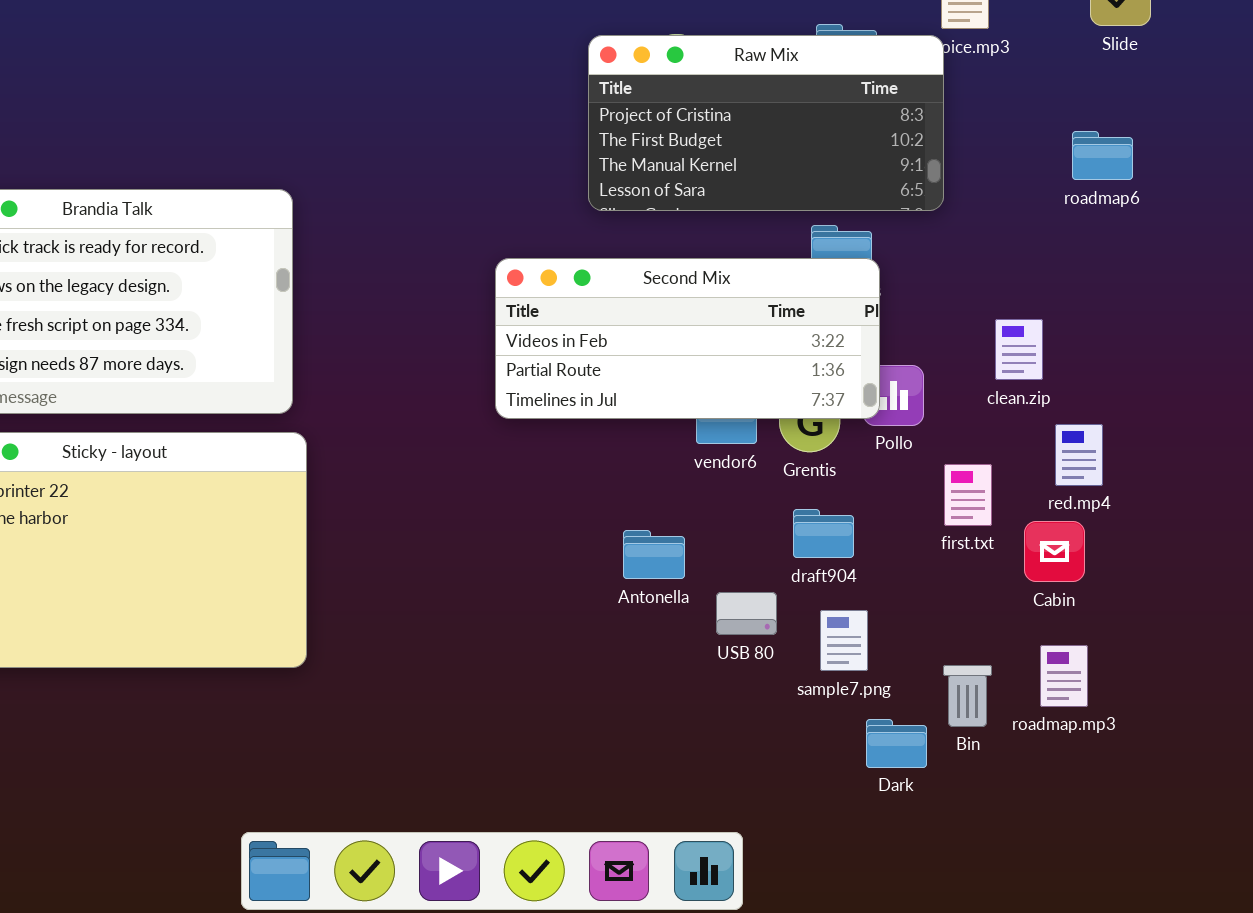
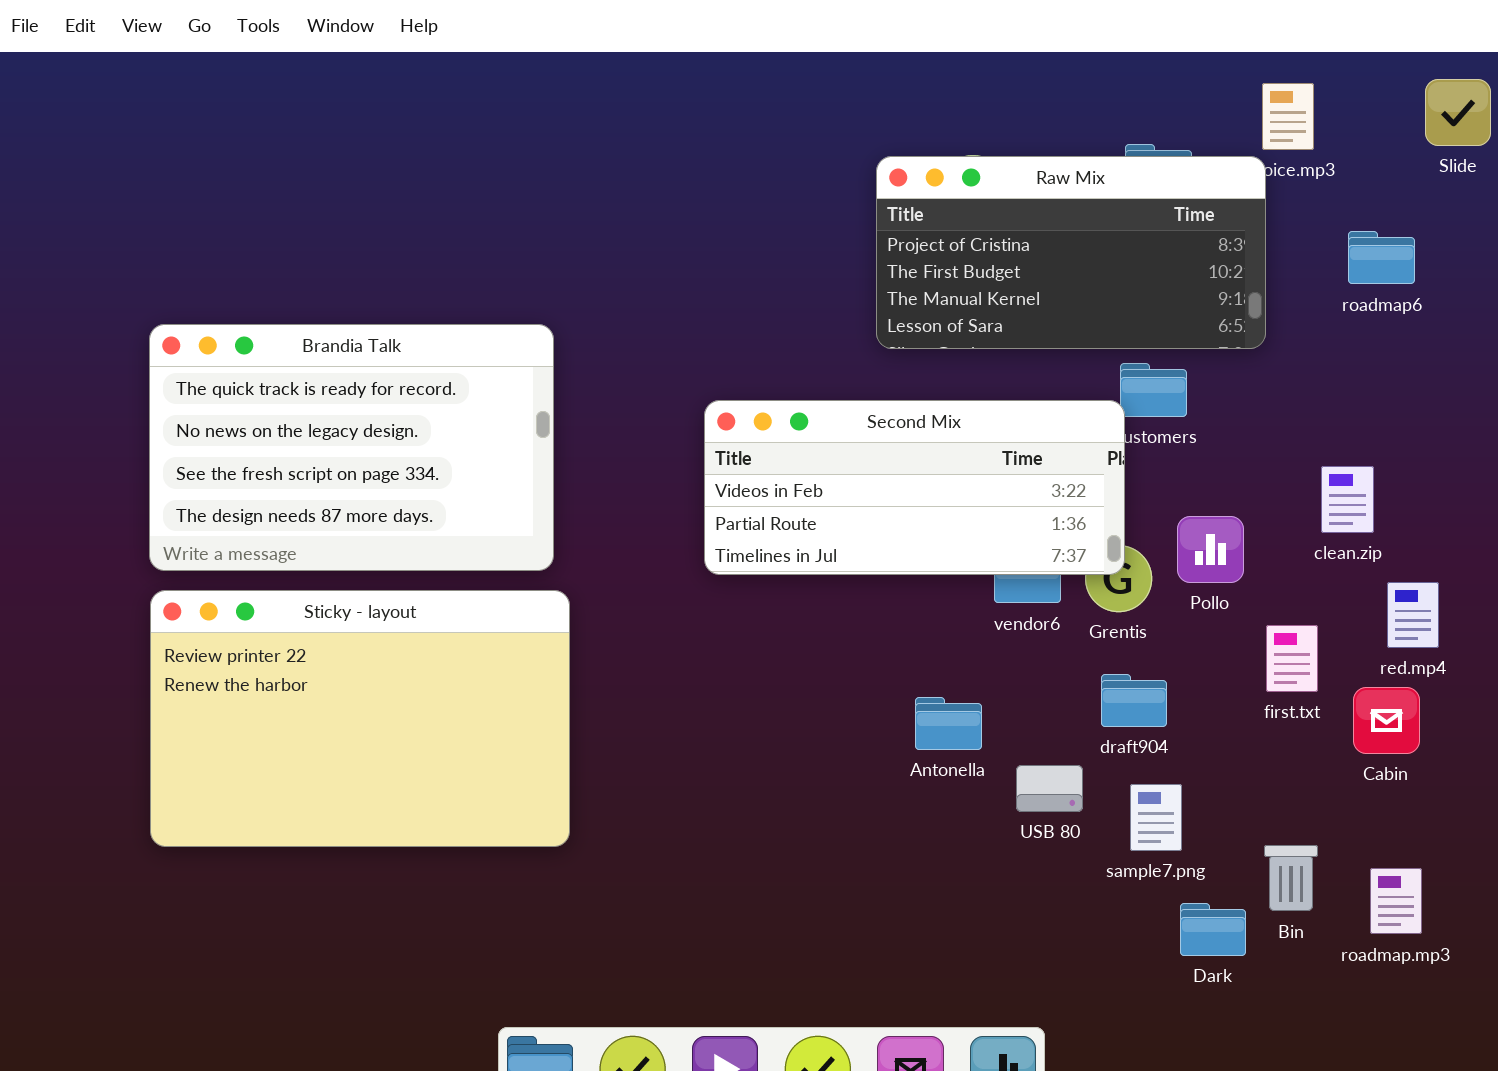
roadmap6: [1072,131,1133,180] -> [1348,231,1415,284], moved
Second Mix: [495,258,880,419] -> [704,400,1125,575], moved
roadmap.mp3: [1040,645,1088,707] -> [1370,868,1422,934], moved

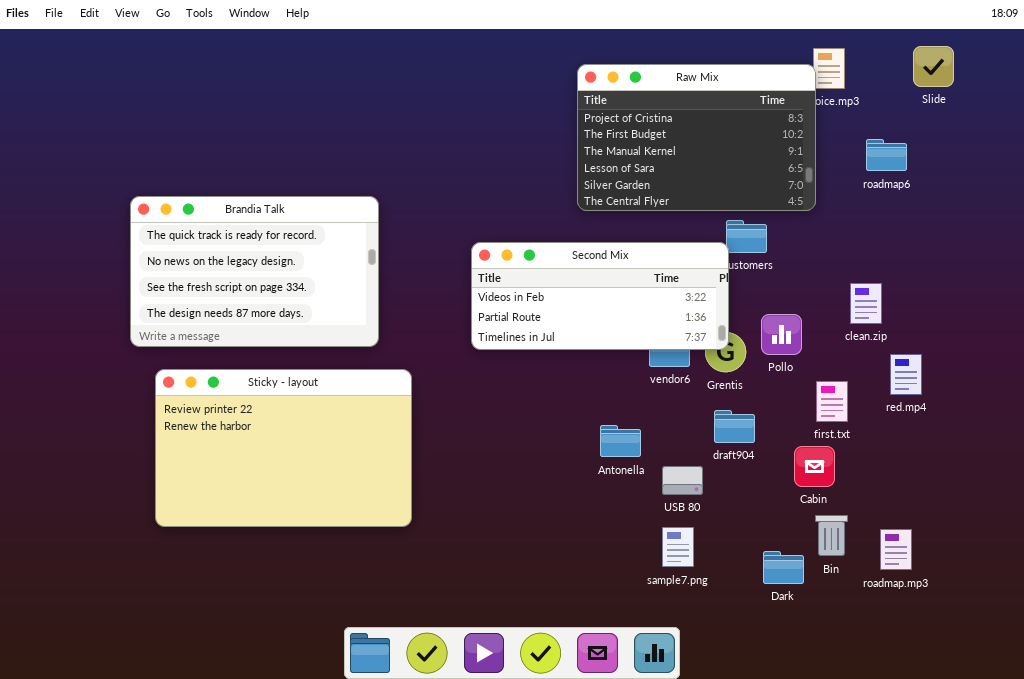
Raw Mix: [876,156,1266,349] -> [577,64,816,211], resized
Sticky - layout: [150,590,570,847] -> [155,369,412,527], moved
Cabin: [1353,687,1420,754] -> [794,446,835,487], moved
sample7.png: [1130,784,1182,851] -> [662,527,694,567], moved

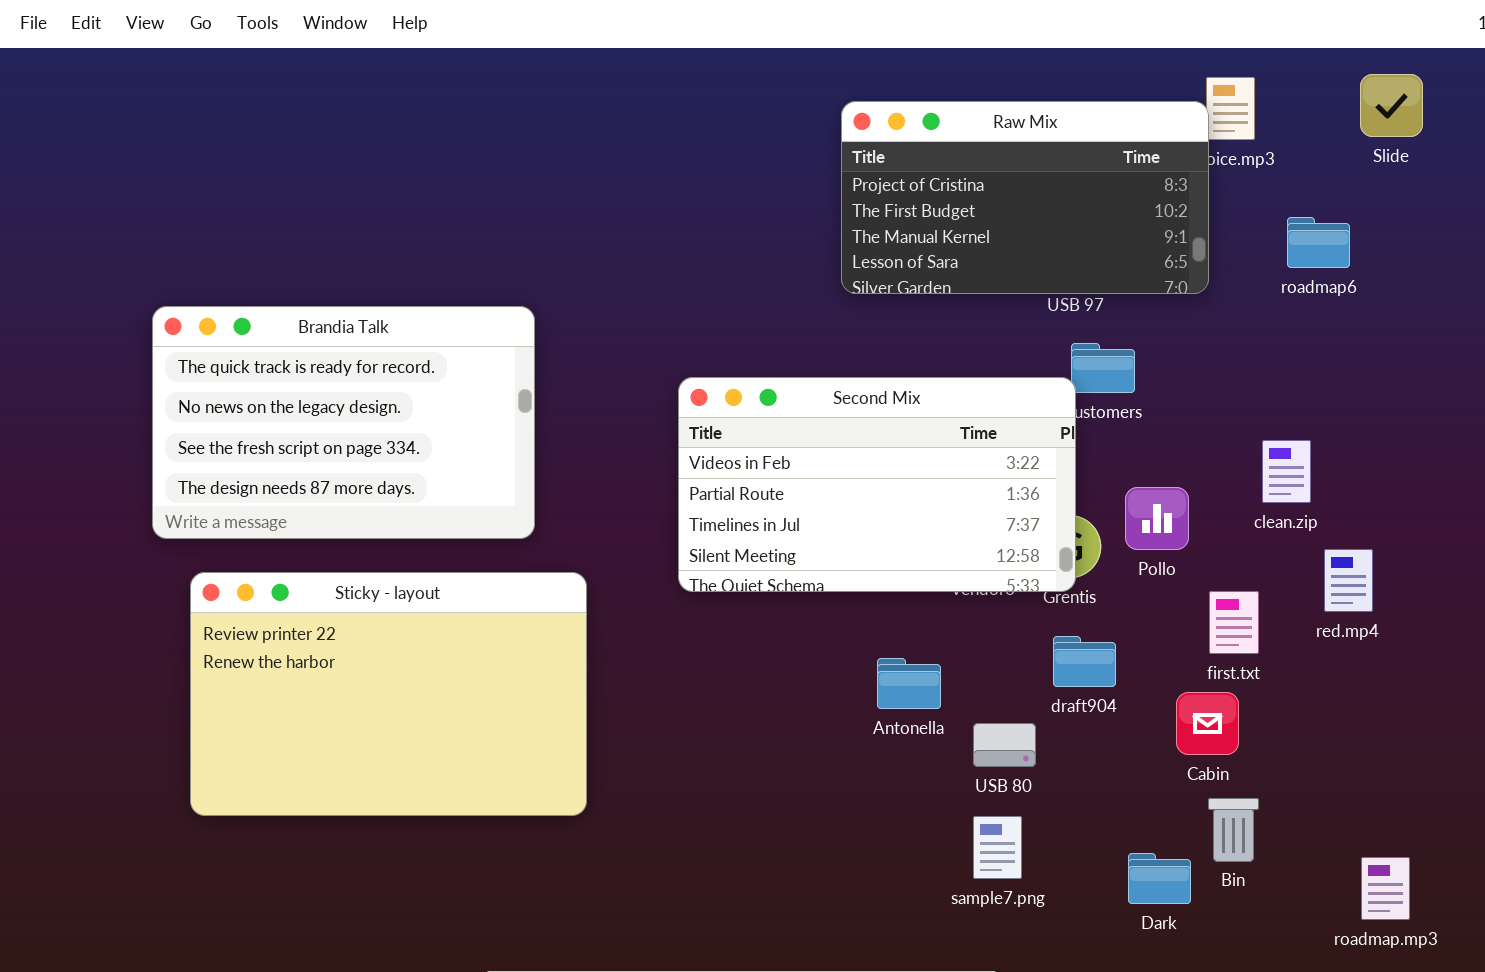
Raw Mix: [577,64,816,211] -> [841,101,1209,294], resized
Second Mix: [471,242,729,350] -> [678,377,1076,592], resized
roadmap.mp3: [880,529,912,570] -> [1361,857,1410,920], moved

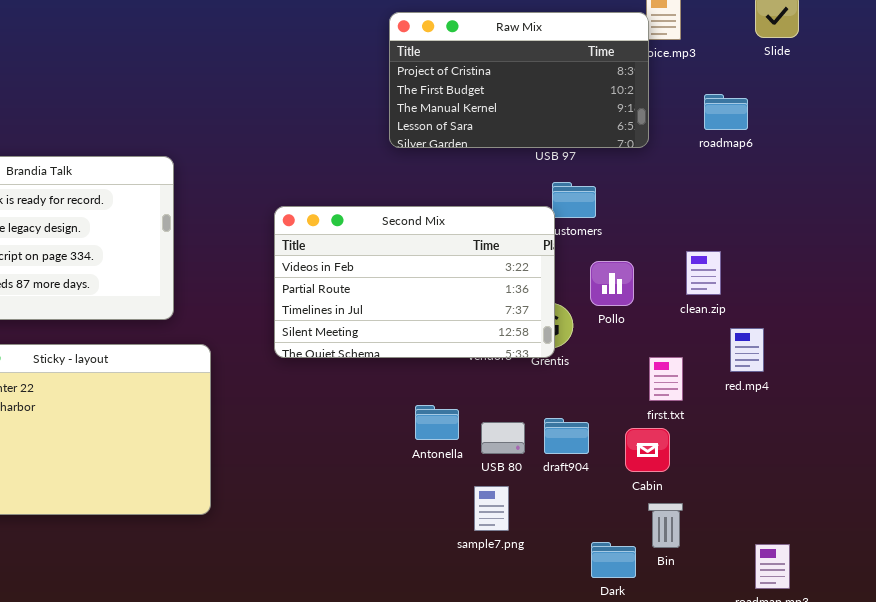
Pollo: [1125,487,1189,550] -> [590,261,634,306], moved
draft904: [1053,636,1116,687] -> [544,418,589,454], moved
USB 80: [973,723,1036,767] -> [481,422,525,454], moved
sample7.png: [973,816,1022,879] -> [474,486,509,531], moved

